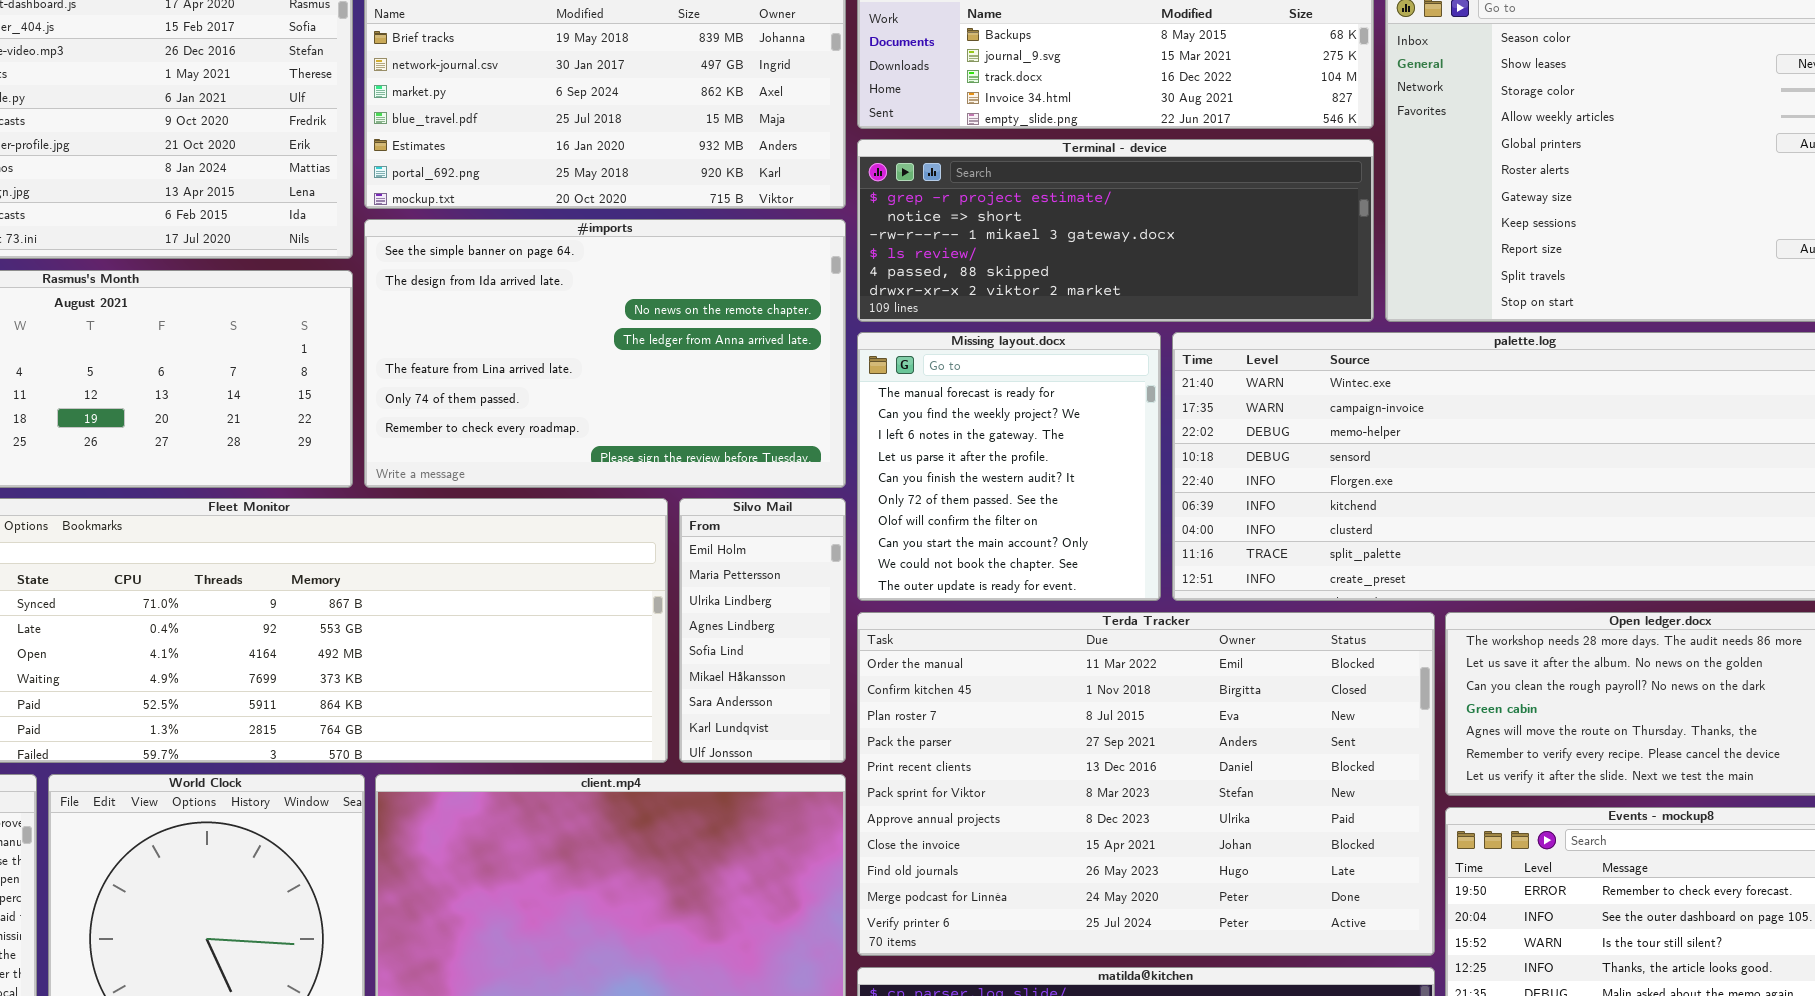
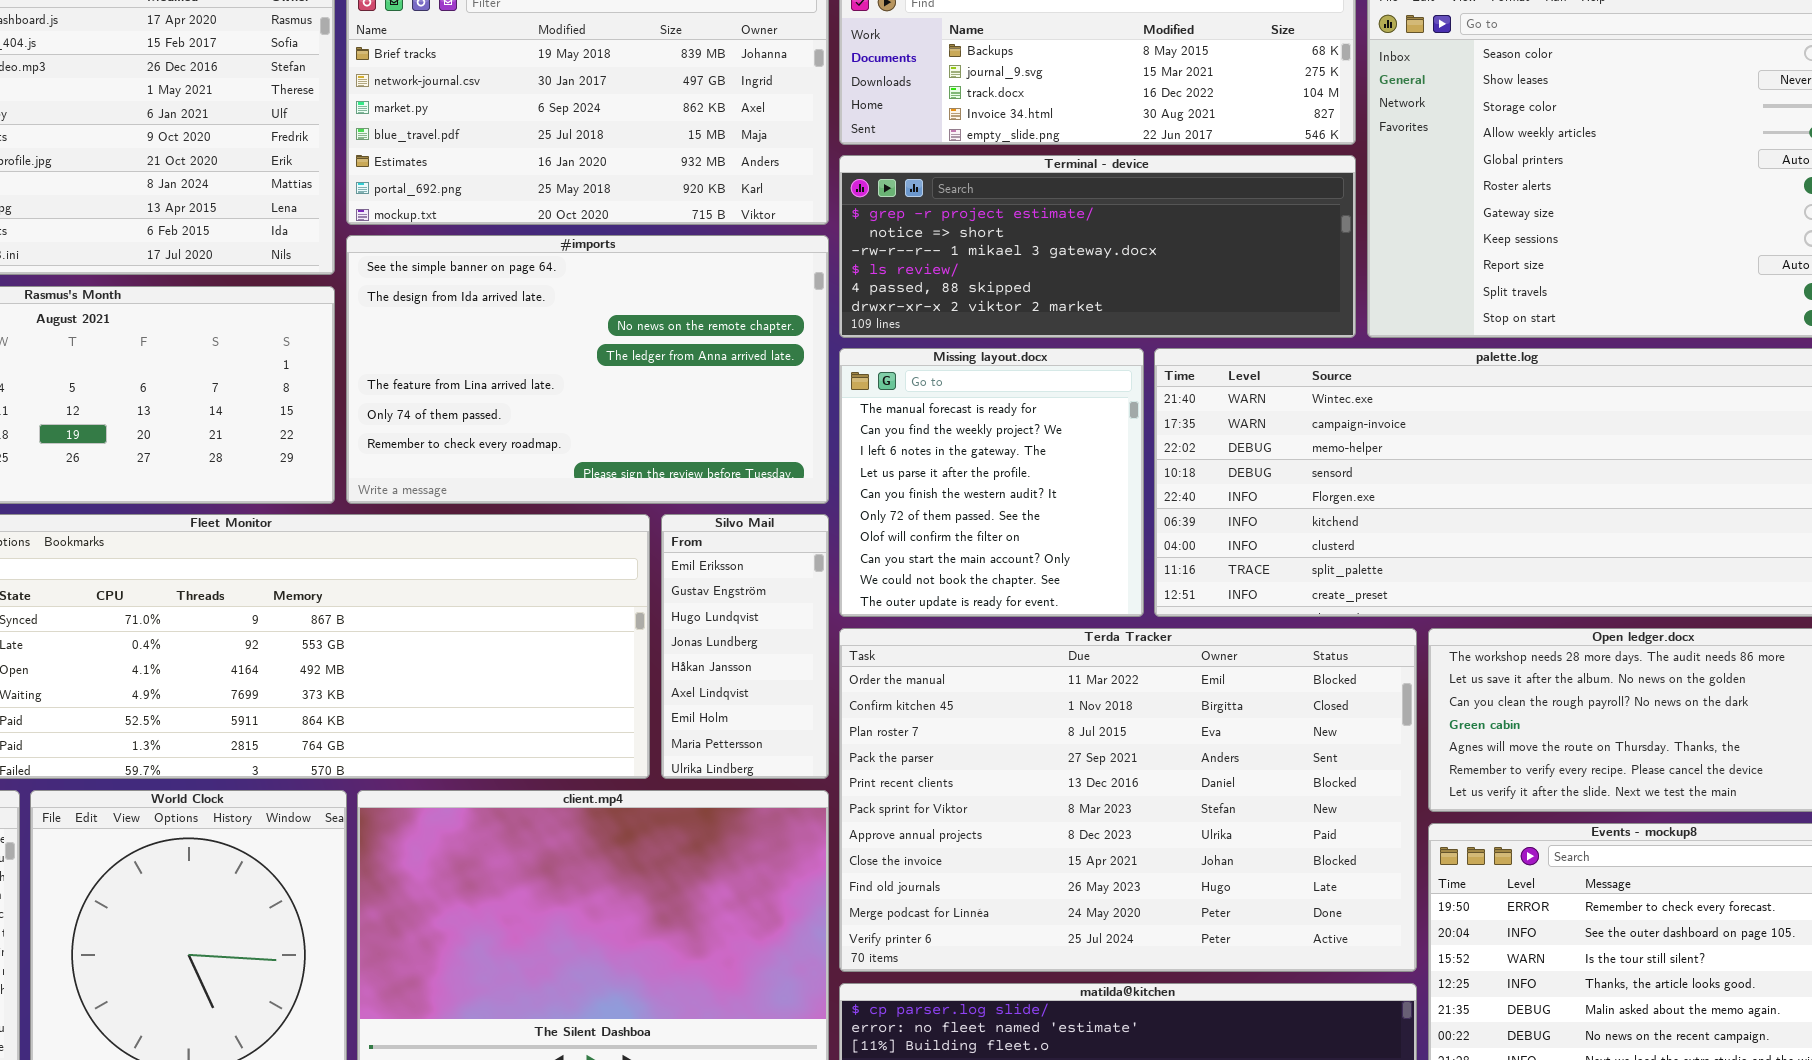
Silvo Mail: [679,498,846,763] -> [661,514,829,779], scrolled up 6 rows

